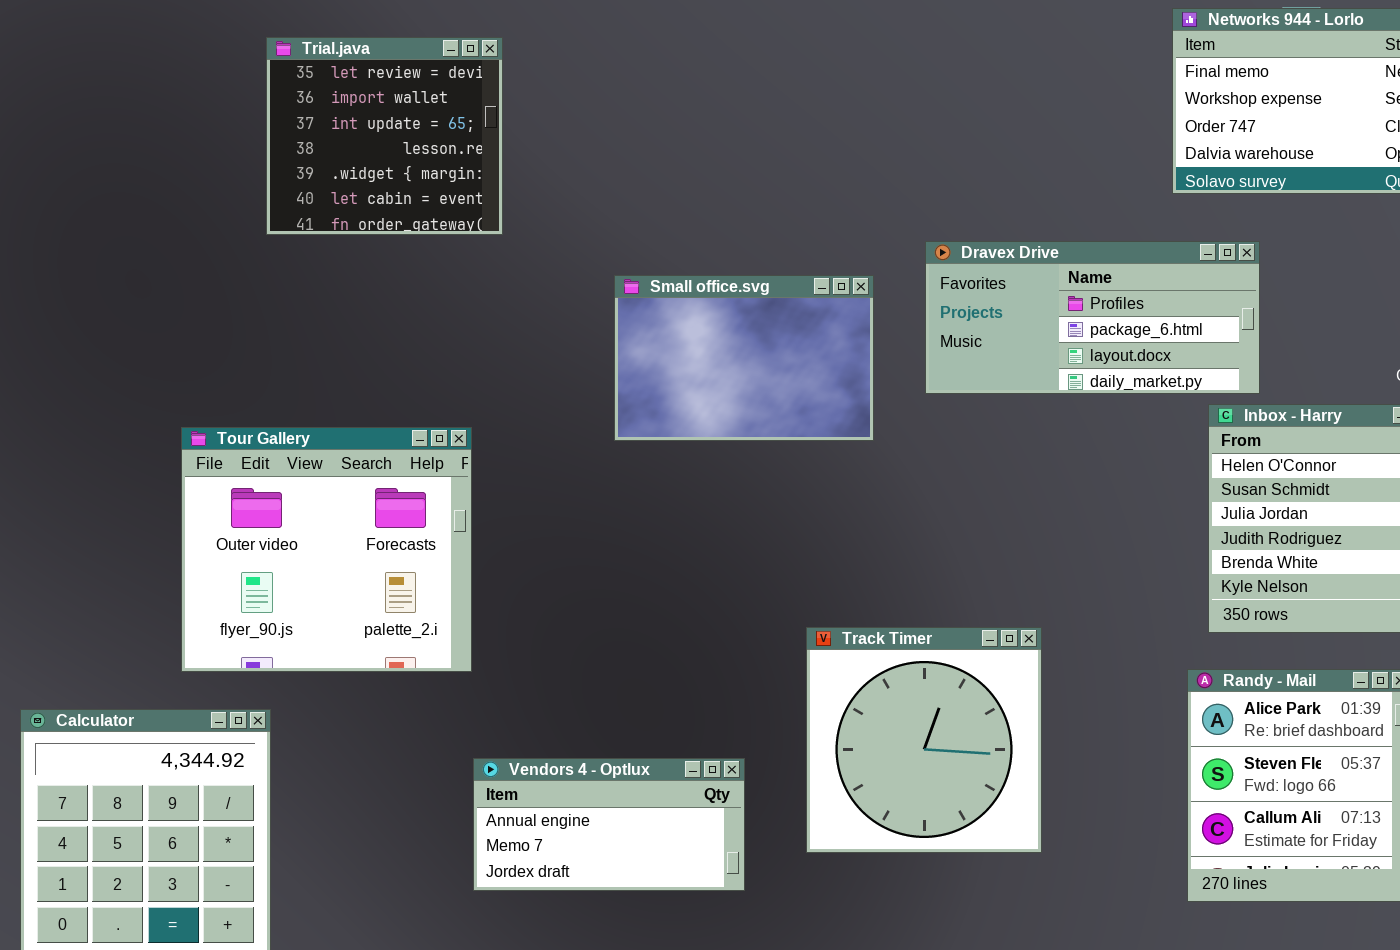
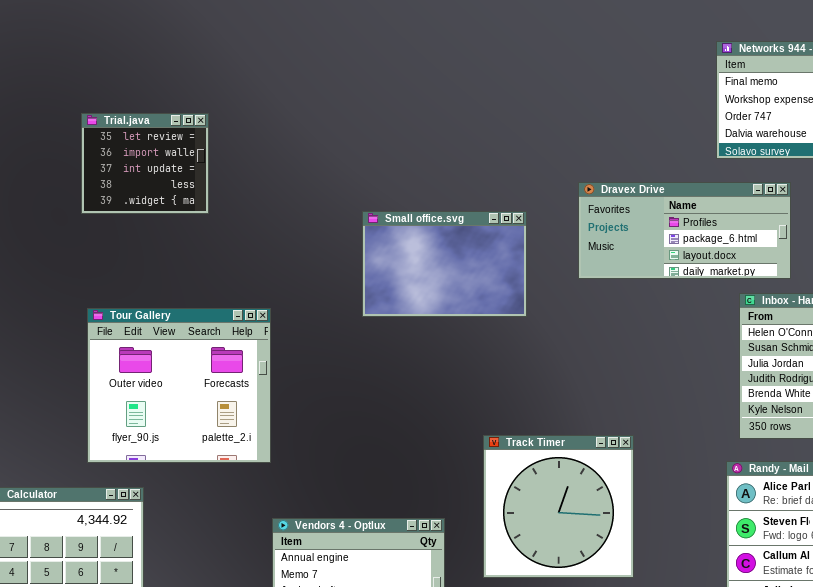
Trial.java: [266,37,503,235] -> [81,113,209,214], moved, resized
Dravex Drive: [925,241,1260,394] -> [578,182,791,279], moved

